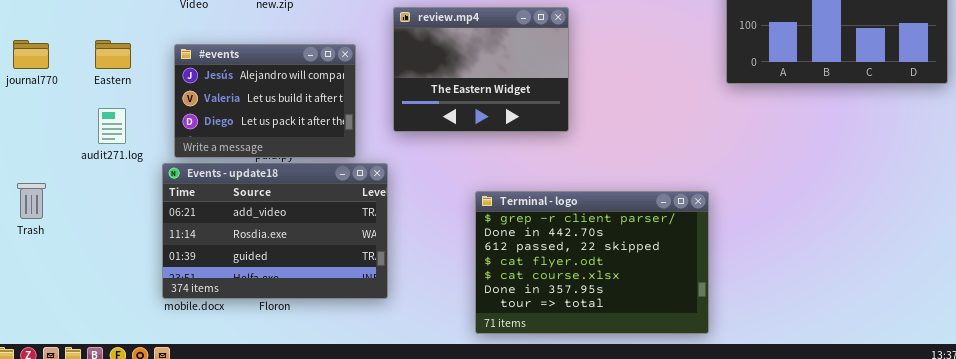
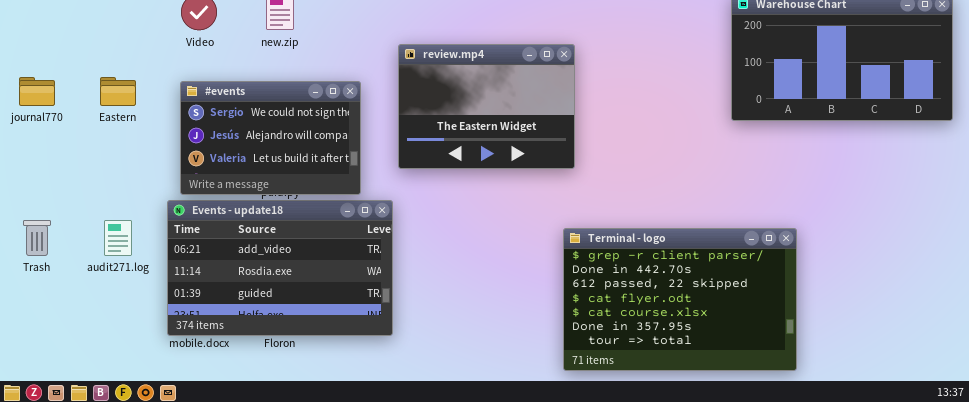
#events: [174,44,356,158] -> [180,81,361,195], scrolled up 1 row
audit271.log: [98,108,126,144] -> [104,220,132,256], moved
Terminal - logo: [475,191,709,334] -> [563,228,797,371], moved

